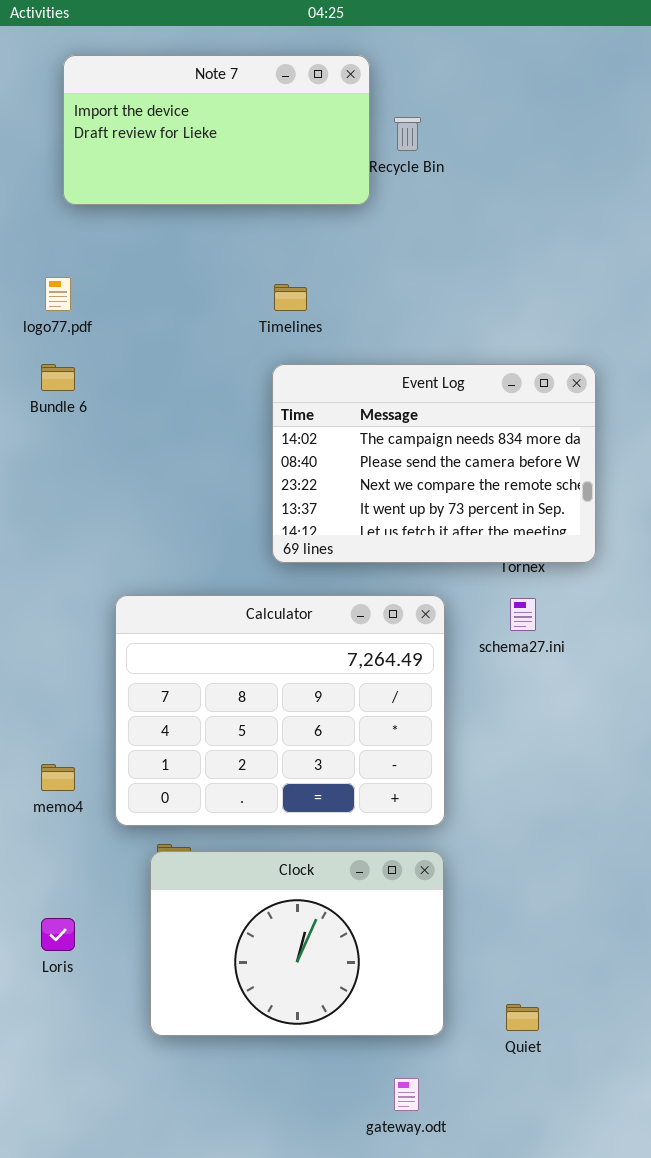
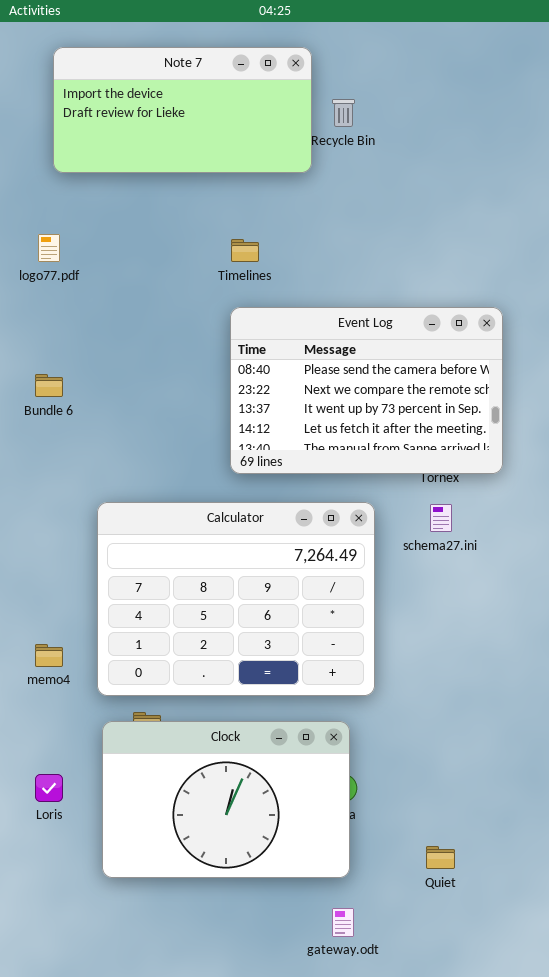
Bundle 6: [41,364,75,391] -> [35,374,63,397], moved
Event Log: [272,364,596,563] -> [230,307,503,474], scrolled down 1 row
Clock: [150,851,444,1036] -> [102,721,350,878], moved

